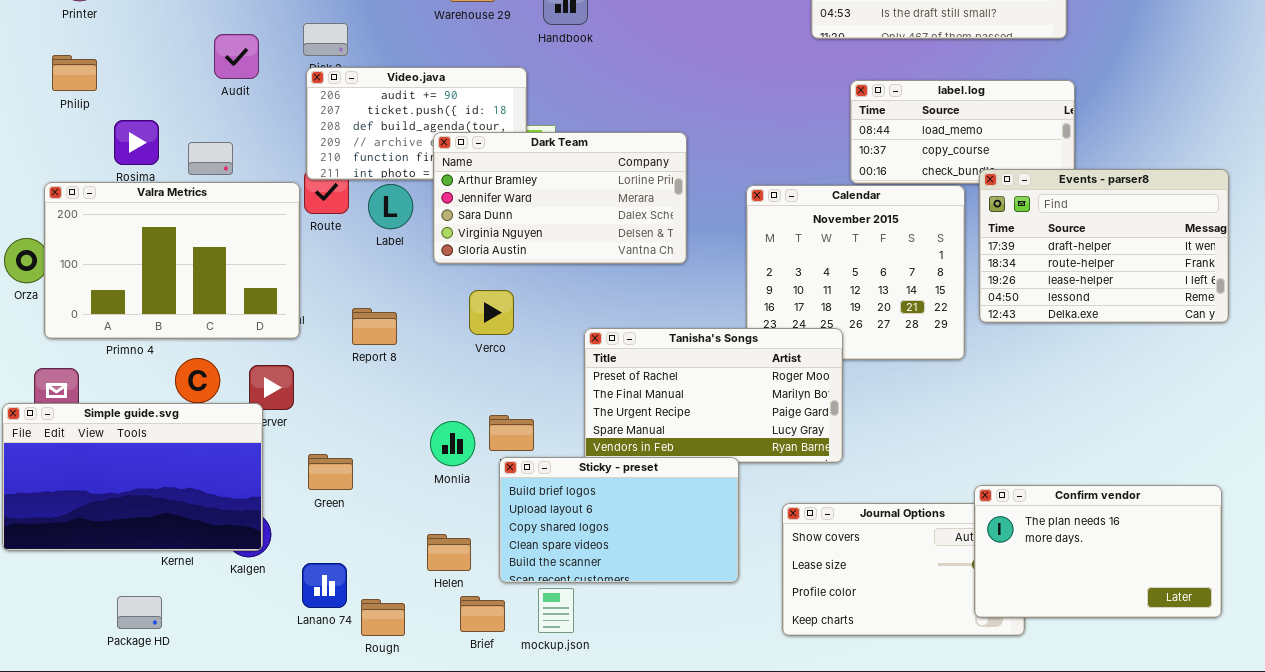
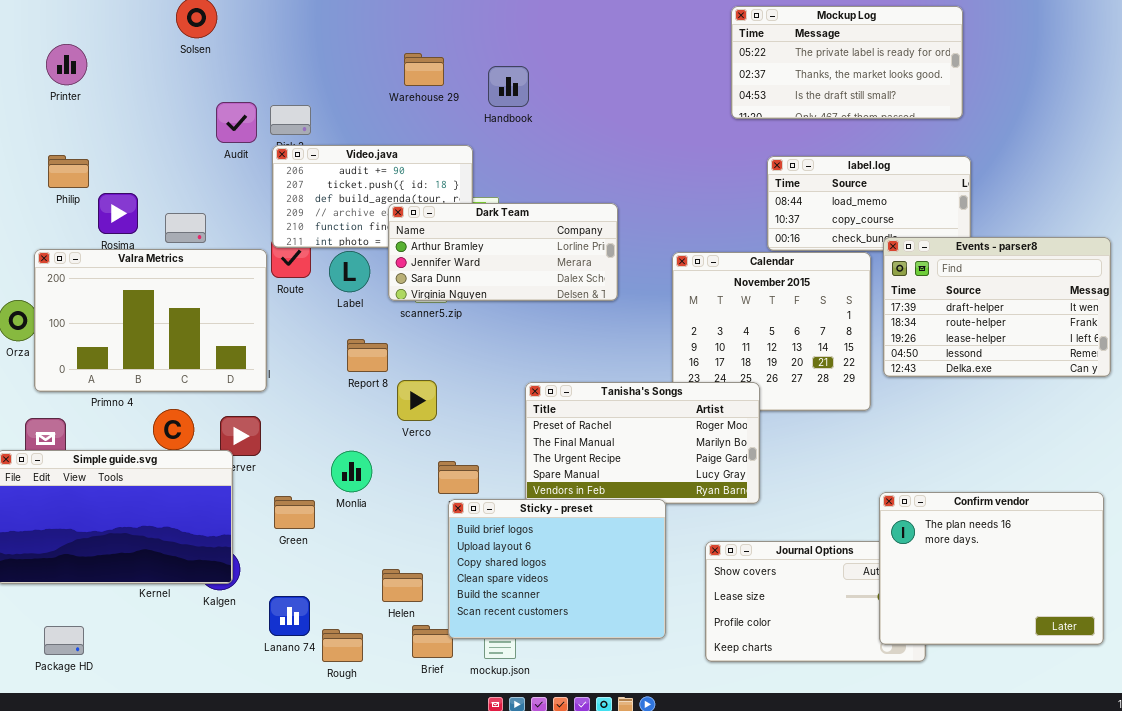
Audit: [214,34,259,79] -> [216,102,257,143], moved
Philip: [52,55,97,91] -> [48,155,89,188], moved
Dark Team: [433,132,687,264] -> [388,203,618,301], resized
Verco: [469,290,514,335] -> [397,380,437,421], moved
Report 8: [352,308,397,345] -> [347,339,388,372], moved
Monlia: [430,421,475,466] -> [331,451,372,492], moved
Sticky - preset: [499,457,739,583] -> [448,499,666,639], resized
Confirm vendor: [974,485,1222,618] -> [879,492,1104,645], resized
Package HD: [117,596,162,629] -> [44,626,84,655], moved

